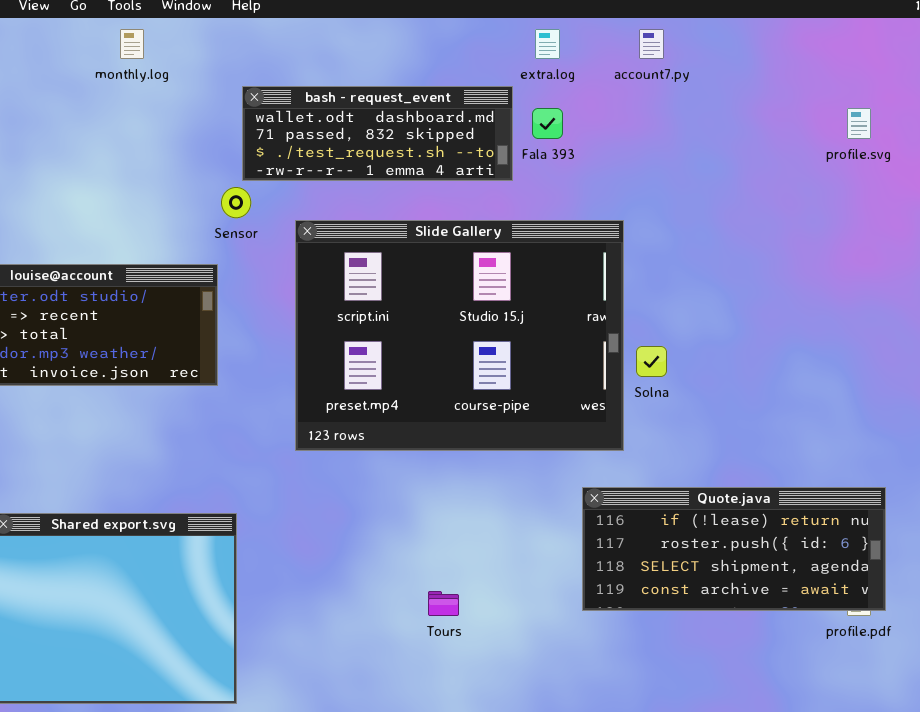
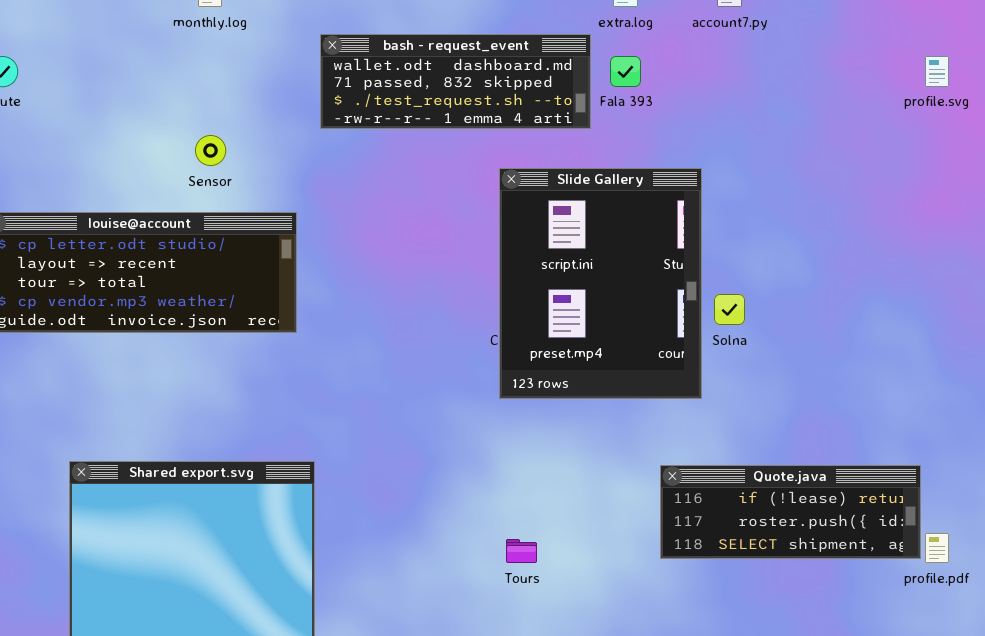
Sensor: [221,187,251,218] -> [195,135,226,166], moved
Slide Gallery: [295,220,624,451] -> [499,168,702,399], resized
Quote.java: [582,487,886,611] -> [660,465,921,559], resized

